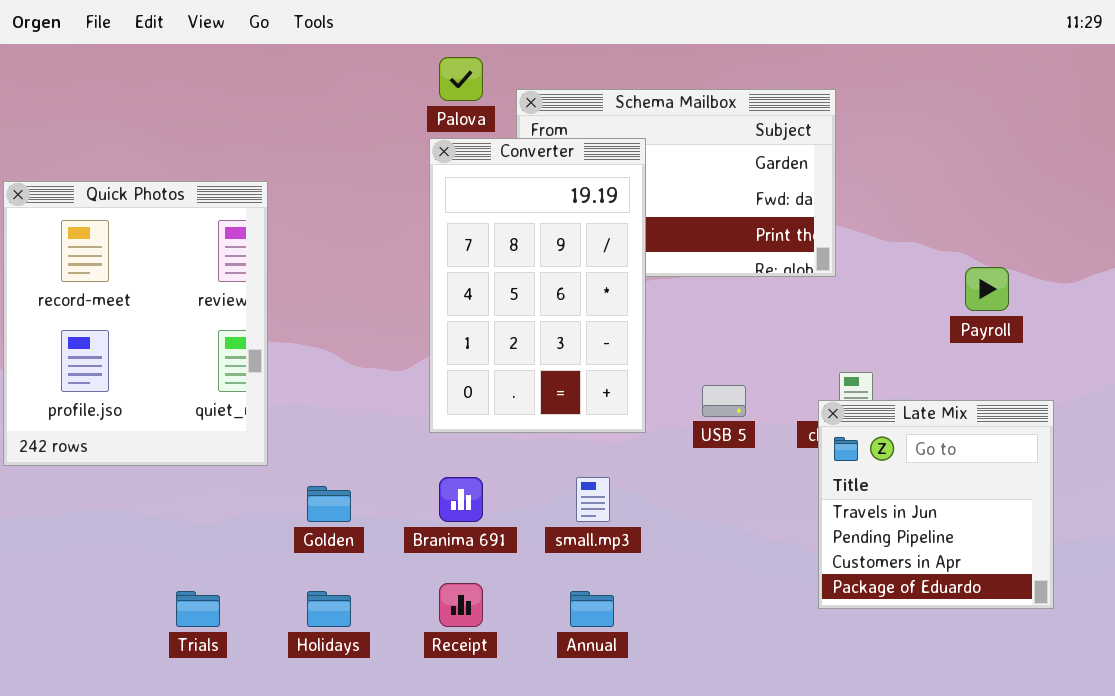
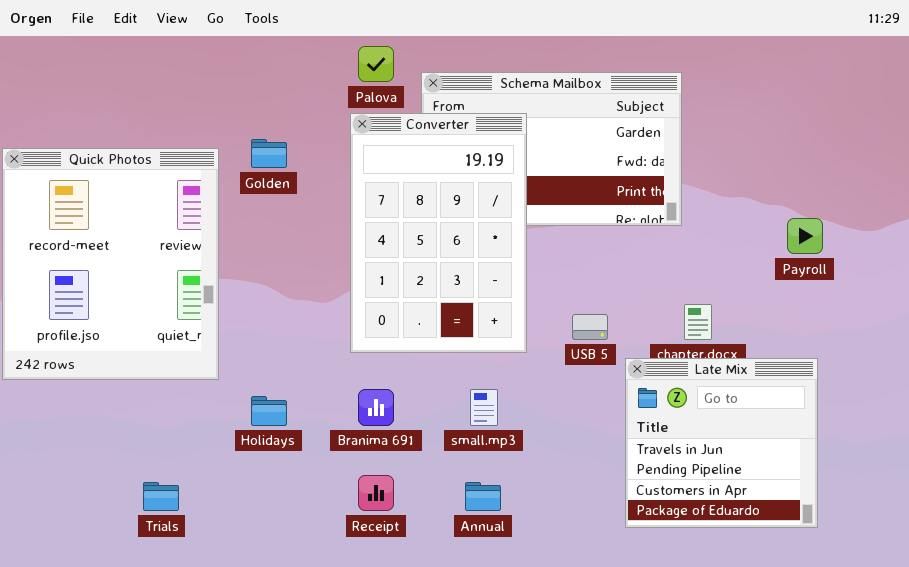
Late Mix: [818,400,1054,609] -> [625,358,818,528], moved
Golden: [307,486,351,522] -> [251,139,287,168], moved
Holidays: [307,591,351,627] -> [251,396,287,426], moved

